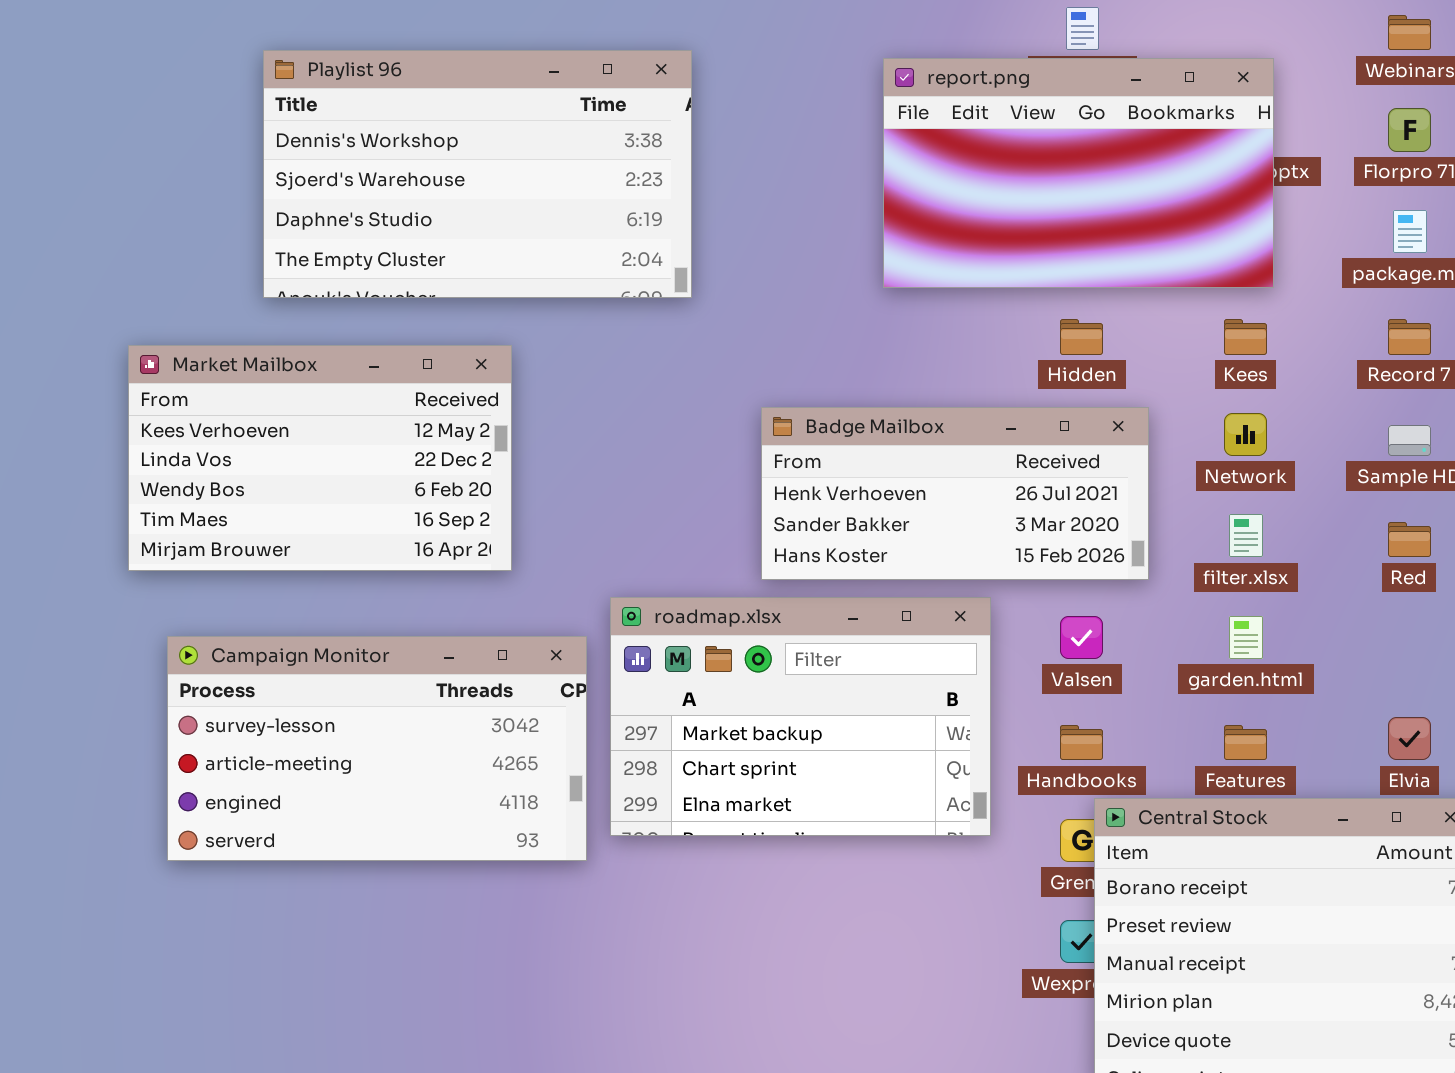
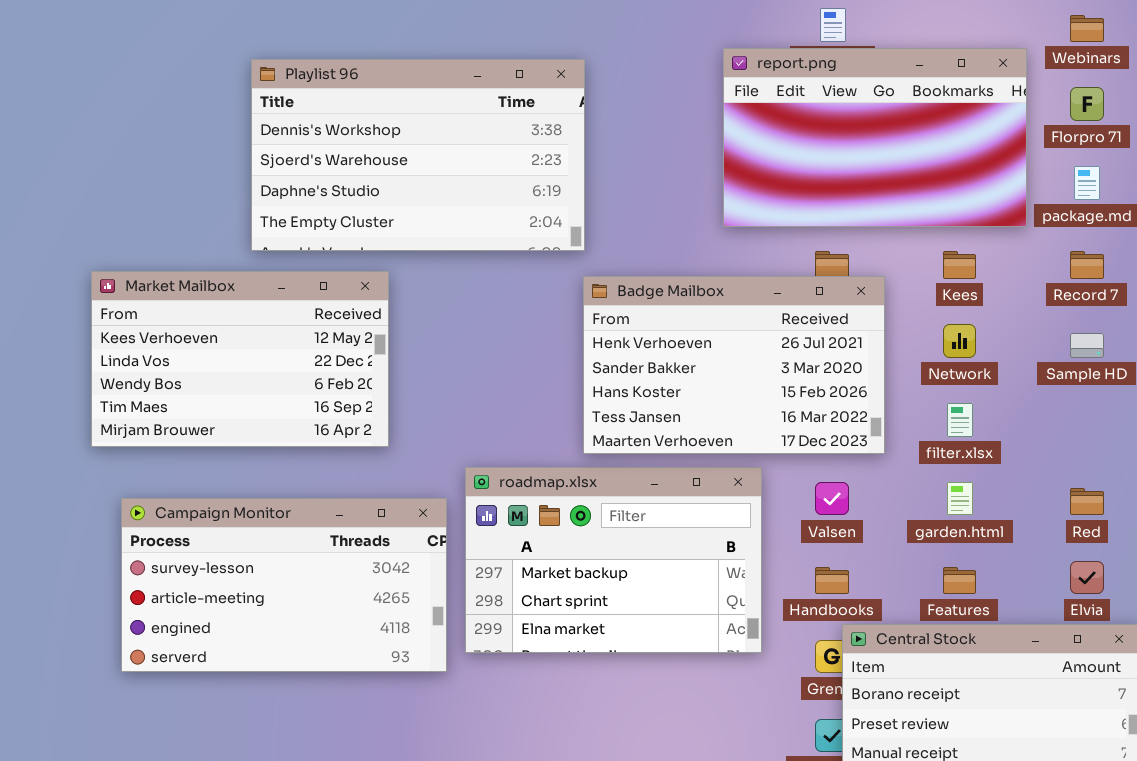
Playlist 96: [263,50,692,298] -> [251,59,585,251], moved
report.png: [883,58,1274,288] -> [723,48,1027,227], moved
Badge Mailbox: [761,407,1149,580] -> [583,276,885,454], resized
Red: [1388,522,1431,557] -> [1070,488,1104,515], moved

